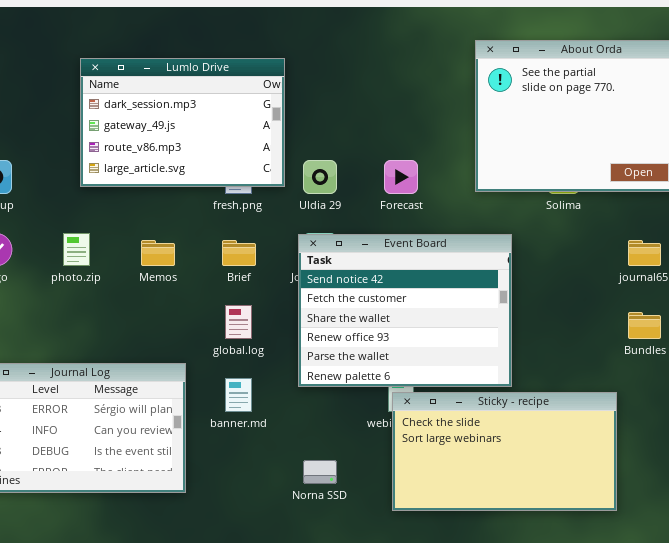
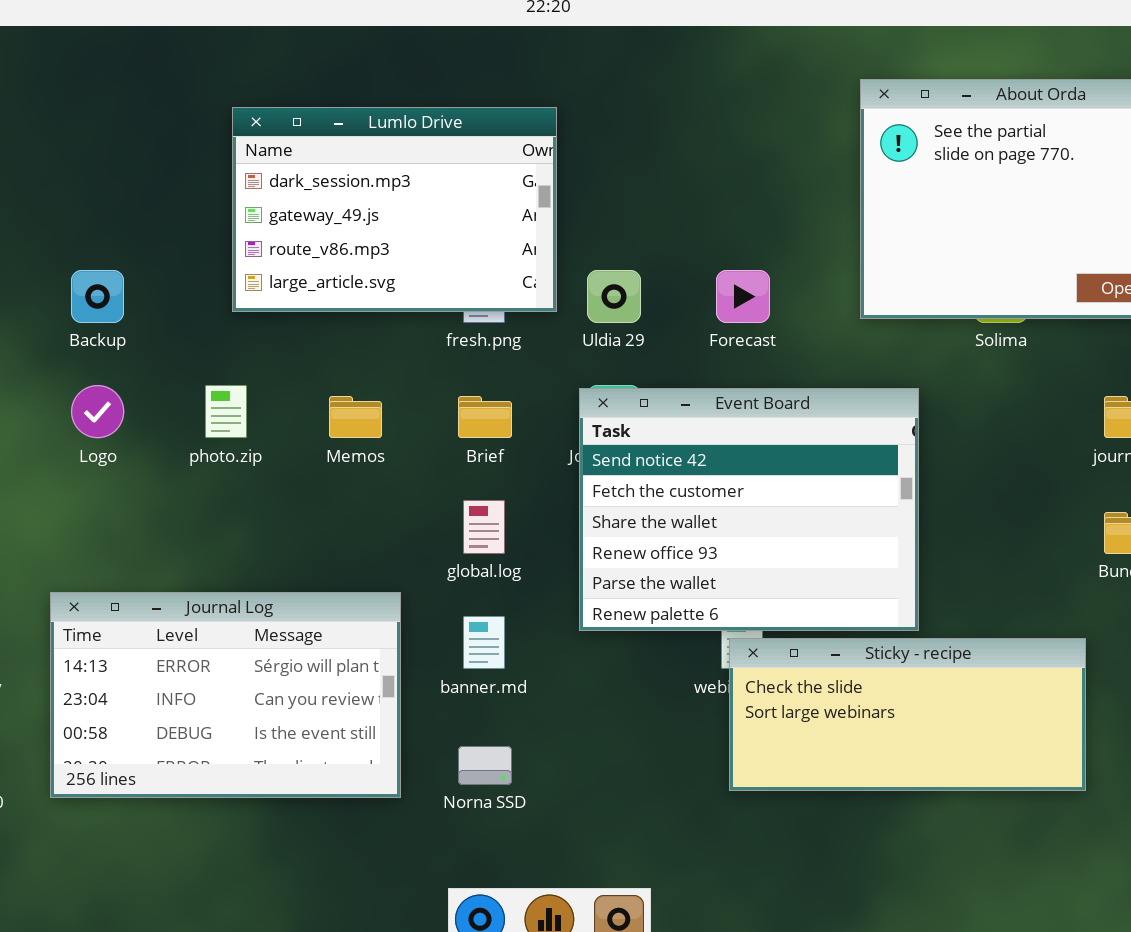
Sticky - recipe: [392,392,617,511] -> [729,638,1086,791], resized
Norna SSD: [303,460,337,484] -> [458,746,512,785], moved

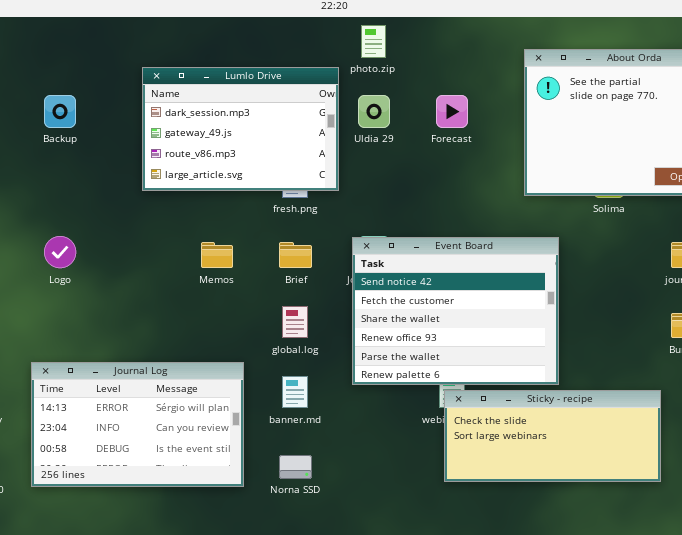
Backup: [71,270,124,323] -> [44,95,76,128], moved
Uldia 29: [587,270,641,323] -> [358,95,390,128], moved
Forecast: [716,270,770,323] -> [436,95,468,128], moved
photo.zip: [205,385,247,438] -> [361,25,386,58], moved

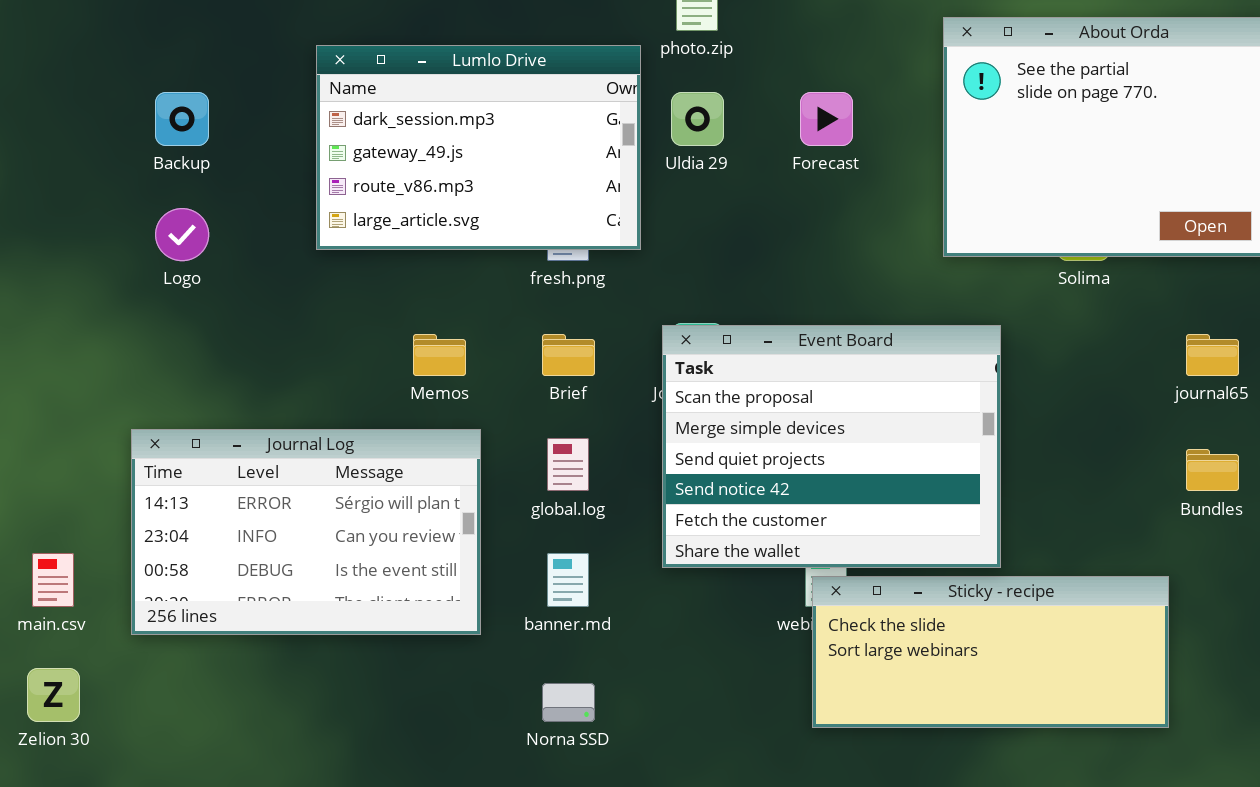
Logo: [44,236,76,268] -> [155,208,209,261], moved
Event Board: [352,237,559,385] -> [662,325,1001,568], scrolled up 3 rows
Journal Log: [31,362,244,487] -> [131,429,481,635], moved

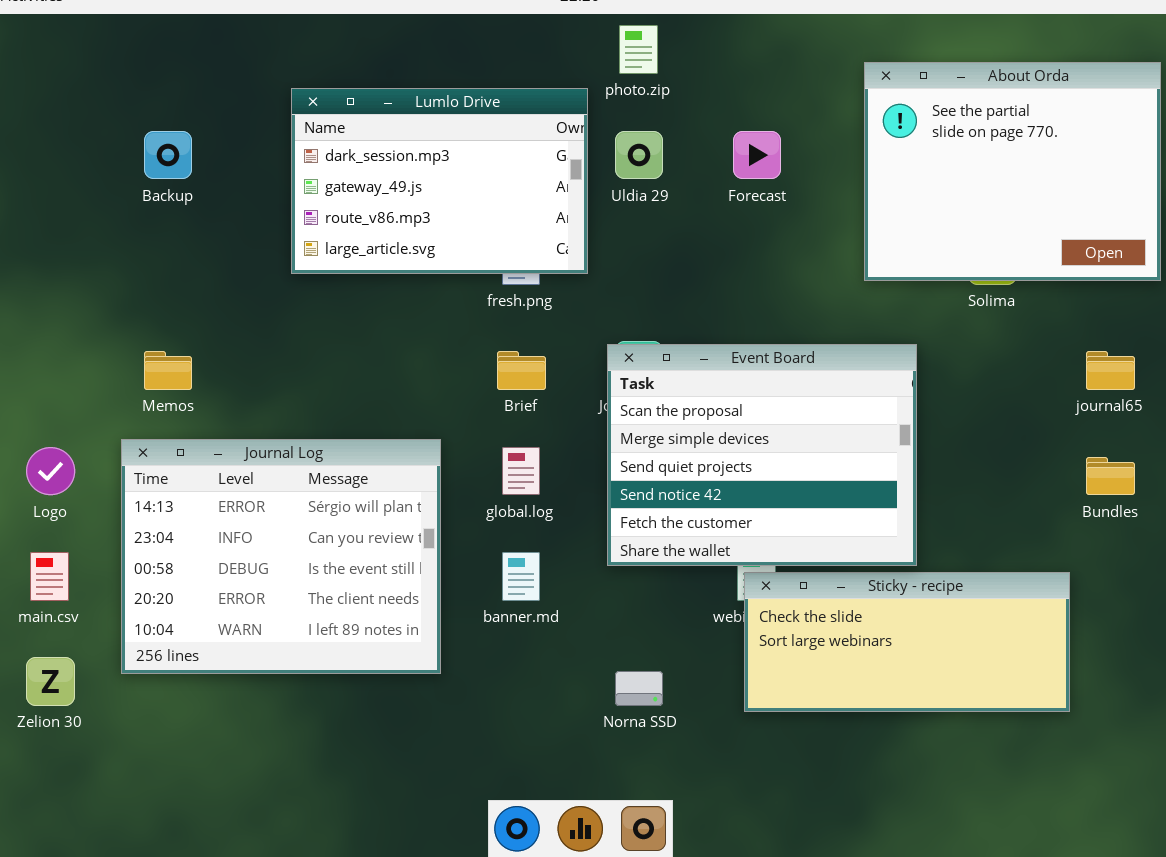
Logo: [155,208,209,261] -> [26,447,75,495], moved
Memos: [413,334,466,376] -> [144,351,192,390], moved
Journal Log: [131,429,481,635] -> [121,439,441,674], resized
Norna SSD: [542,683,595,722] -> [615,671,663,706], moved

